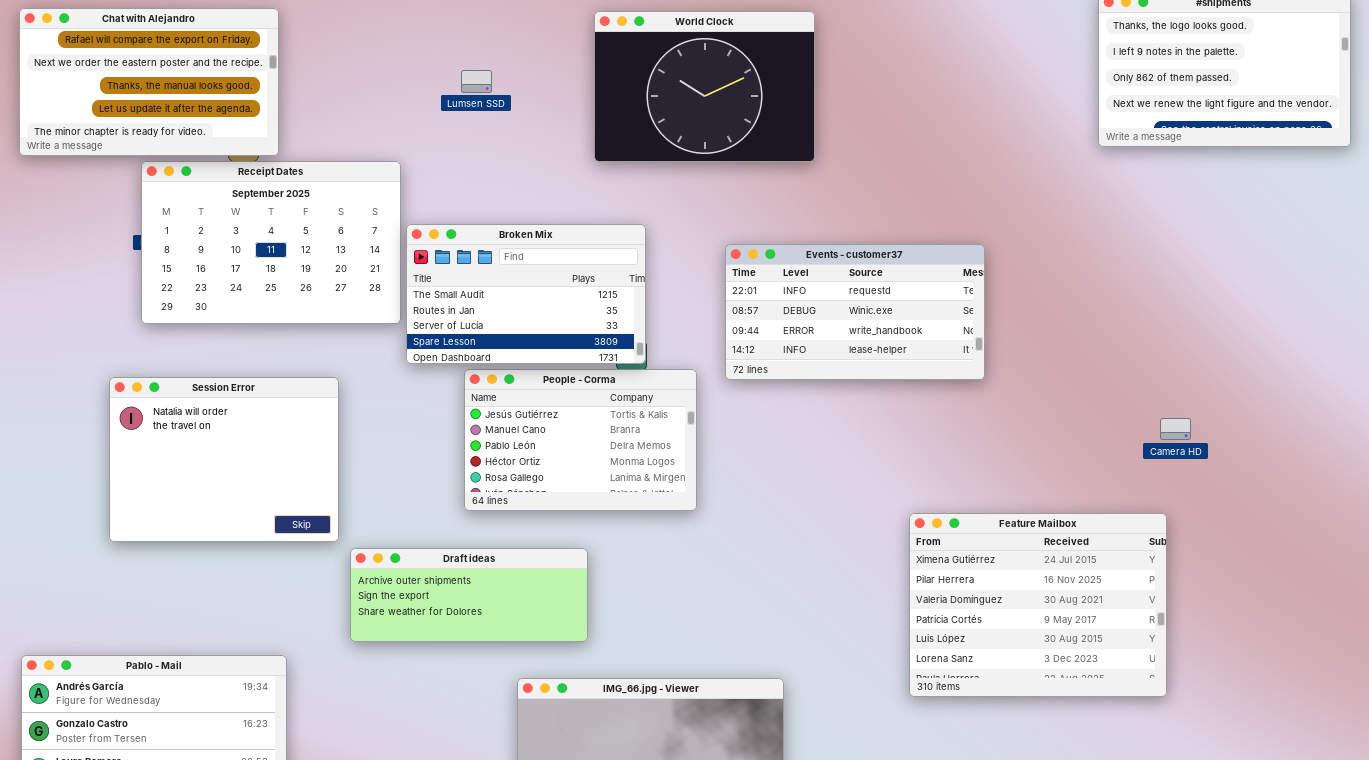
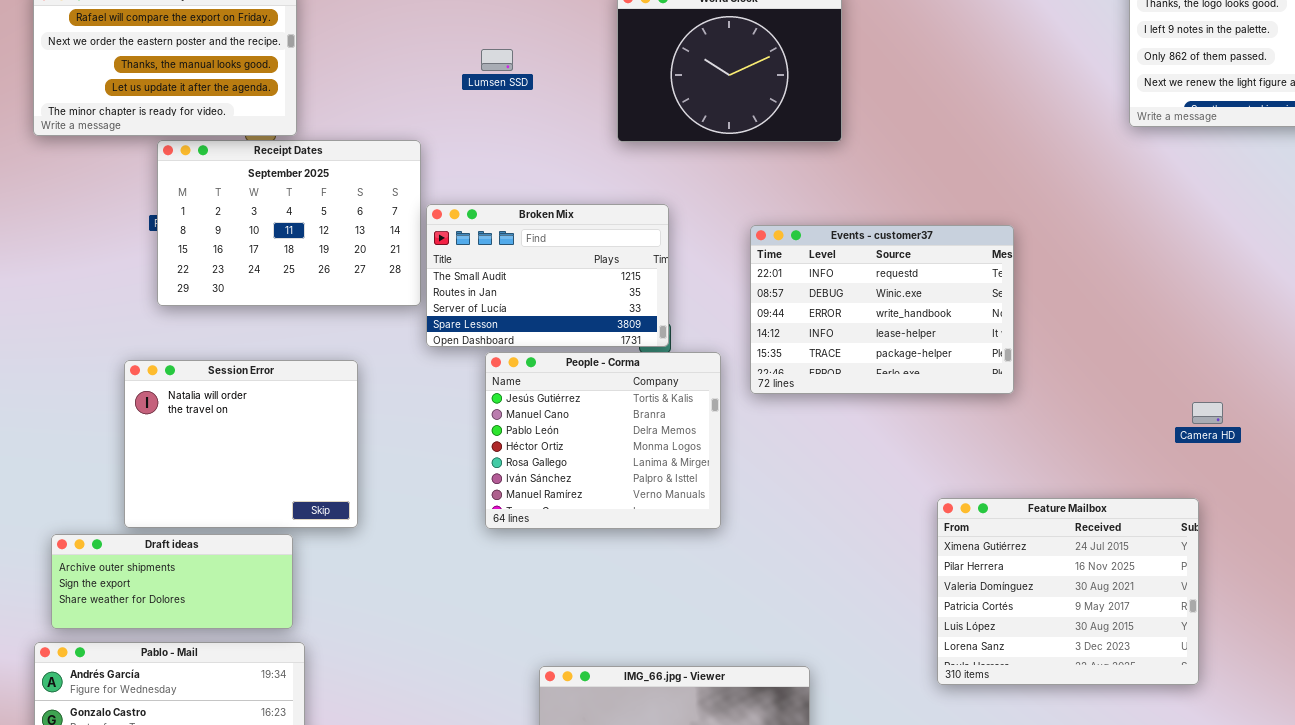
Events - customer37: [725,244,985,380] -> [750,225,1014,394], resized
People - Corma: [464,369,697,511] -> [485,352,721,529], resized
Draft ideas: [350,548,588,642] -> [51,534,293,629], moved

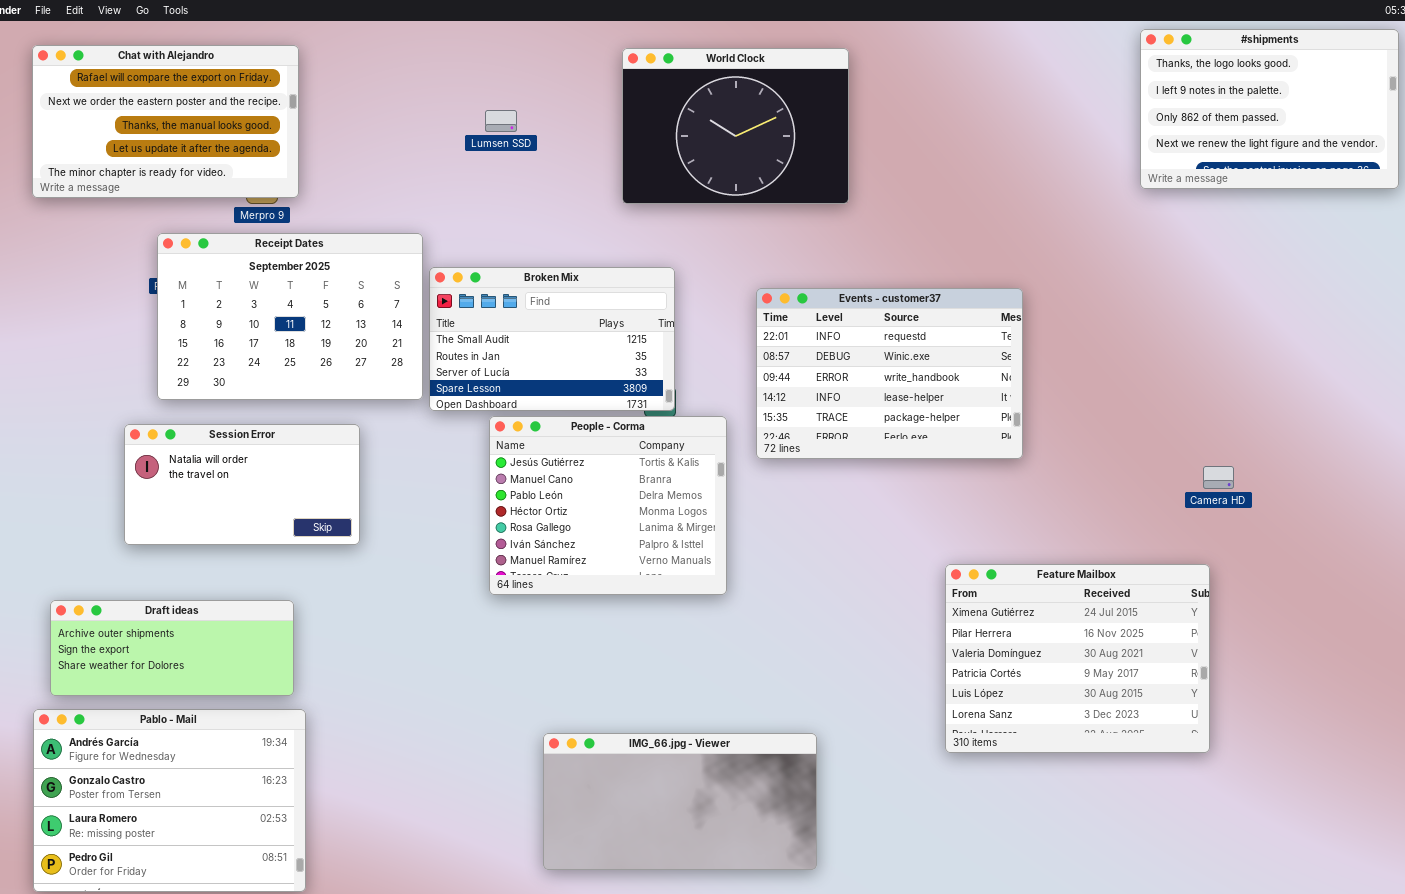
Receipt Dates: [157,140,421,306] -> [157,233,423,400], moved
Session Error: [124,360,358,528] -> [124,424,360,545], resized

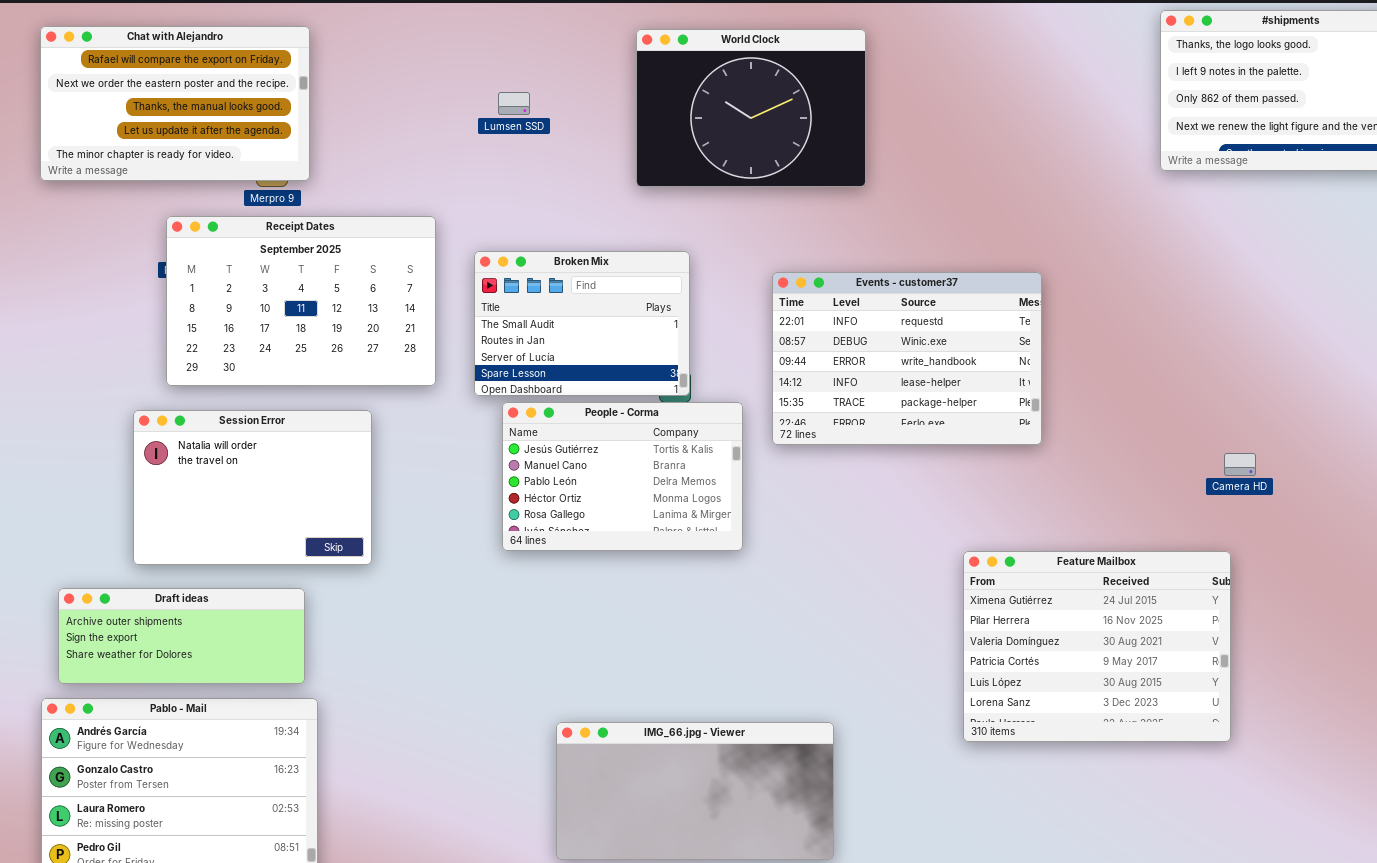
Broken Mix: [429,267,675,411] -> [474,251,690,396], resized
People - Corma: [489,416,727,595] -> [502,402,743,551], resized
Session Error: [124,424,360,545] -> [133,410,372,565], resized

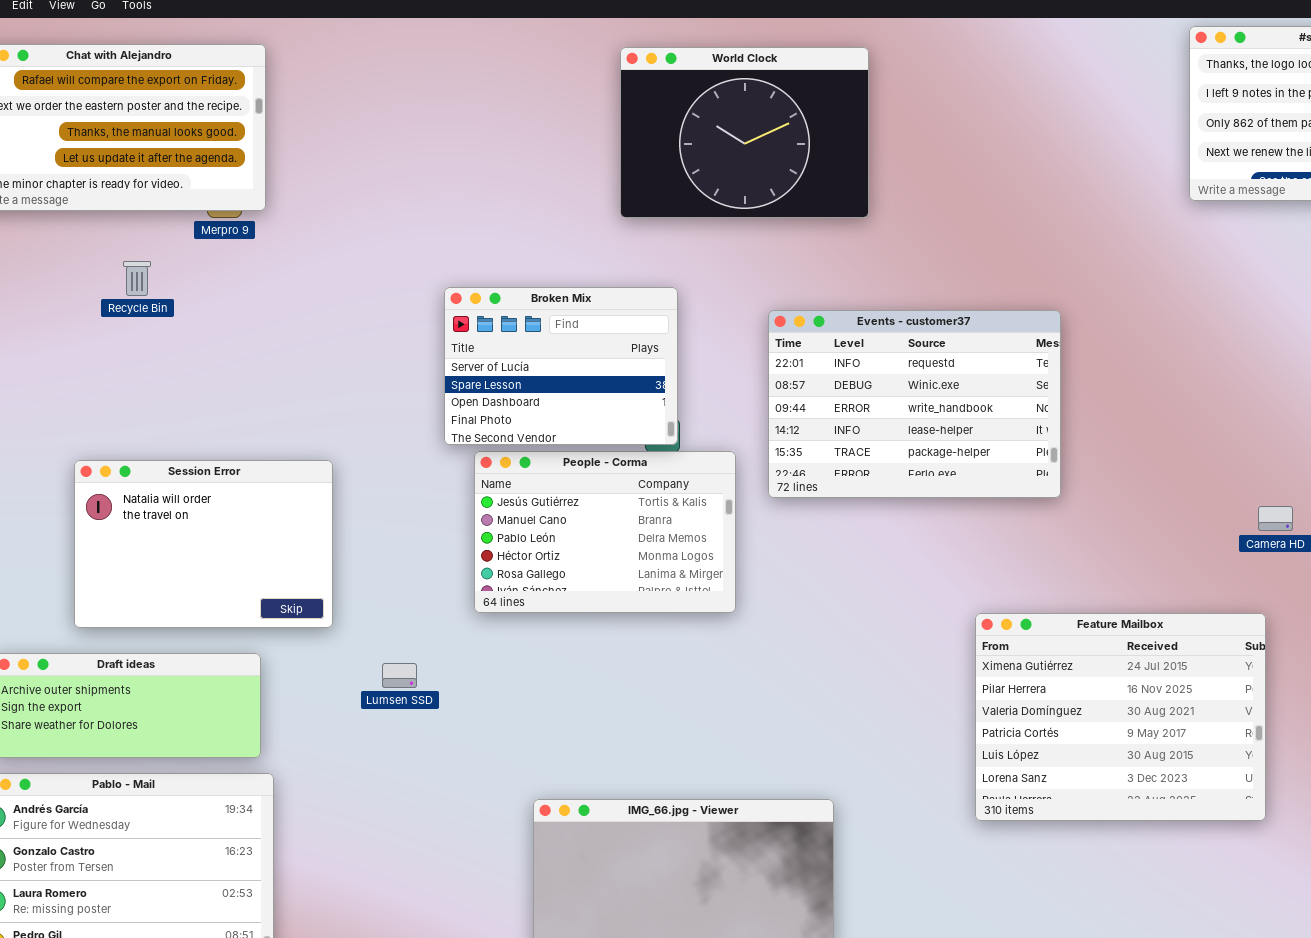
Lumsen SSD: [498,92,530,115] -> [382,663,417,688], moved
Receipt Dates: [166,216,436,386] -> none, closed
Broken Mix: [474,251,690,396] -> [444,287,678,445], scrolled down 2 rows

